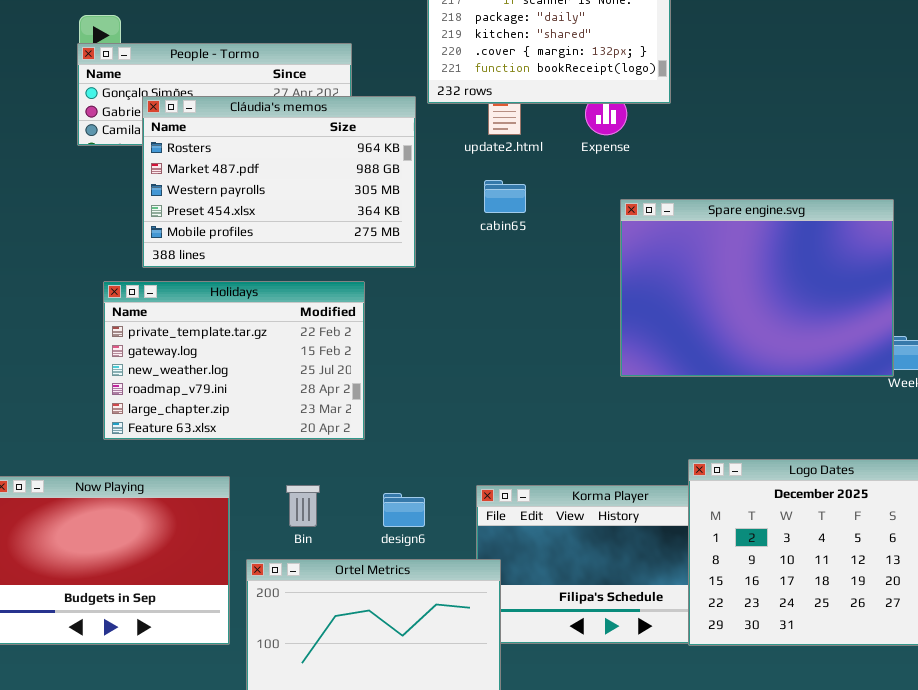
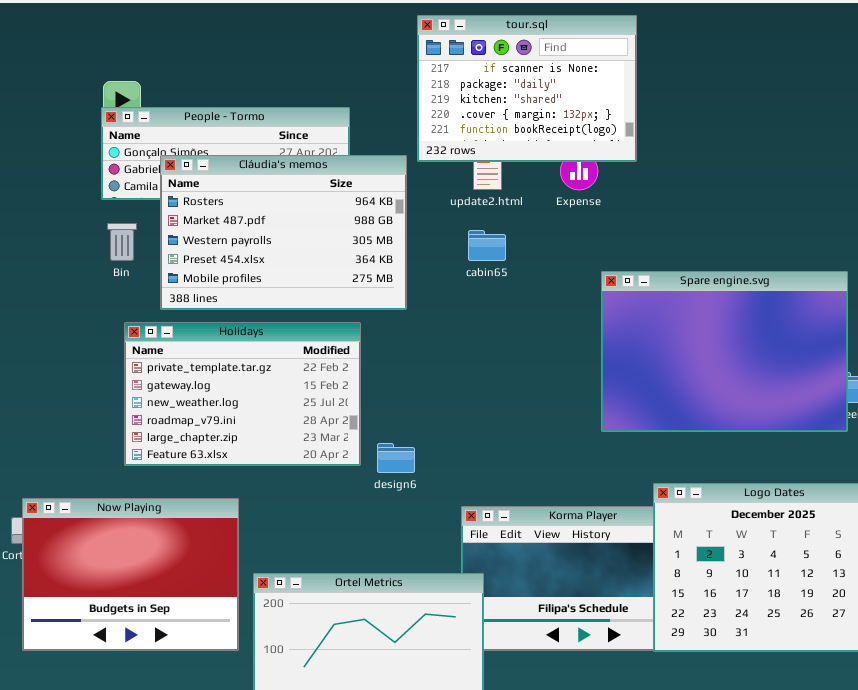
Spare engine.svg: [620,199,894,377] -> [601,271,848,432], moved
Bin: [286,485,320,527] -> [107,223,137,261], moved
design6: [383,493,425,527] -> [377,443,415,473], moved

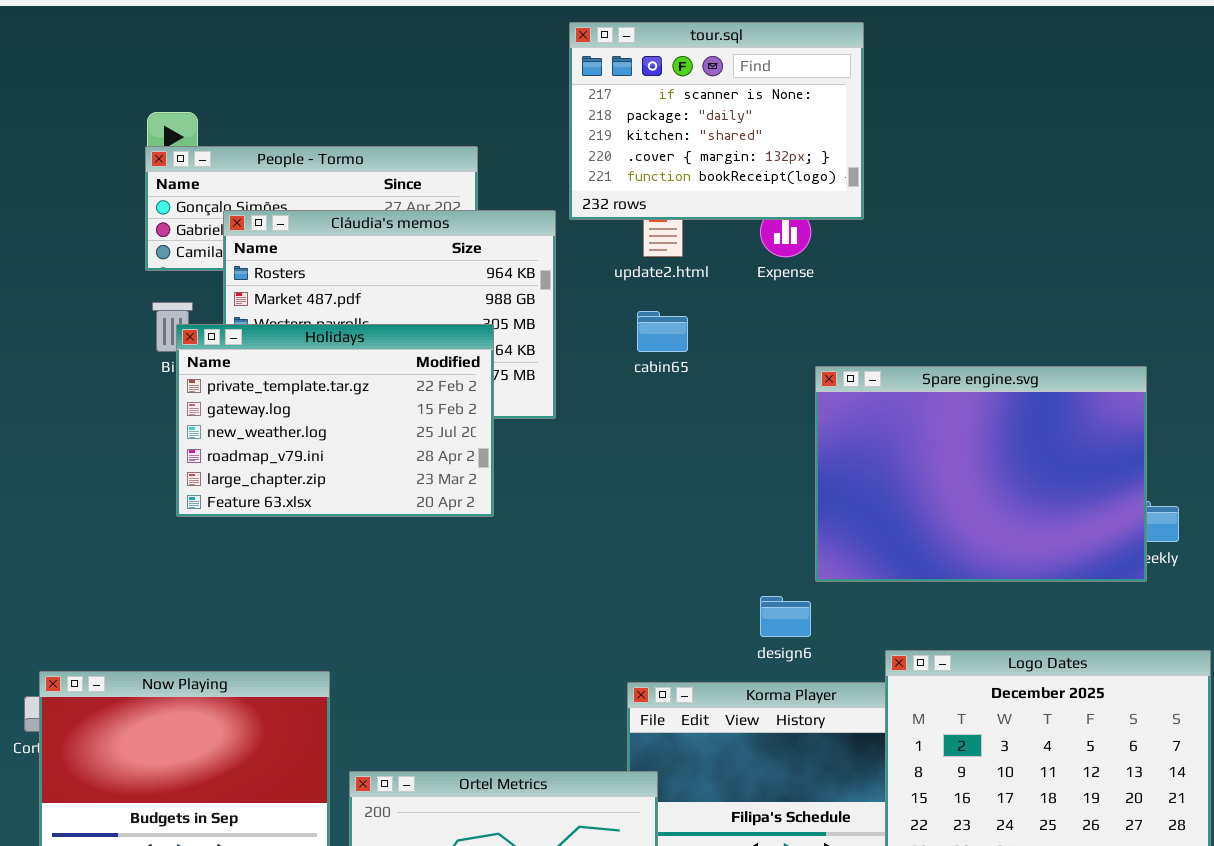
Holidays: [124,322,361,466] -> [176,324,494,517], moved
design6: [377,443,415,473] -> [760,596,811,637], moved

